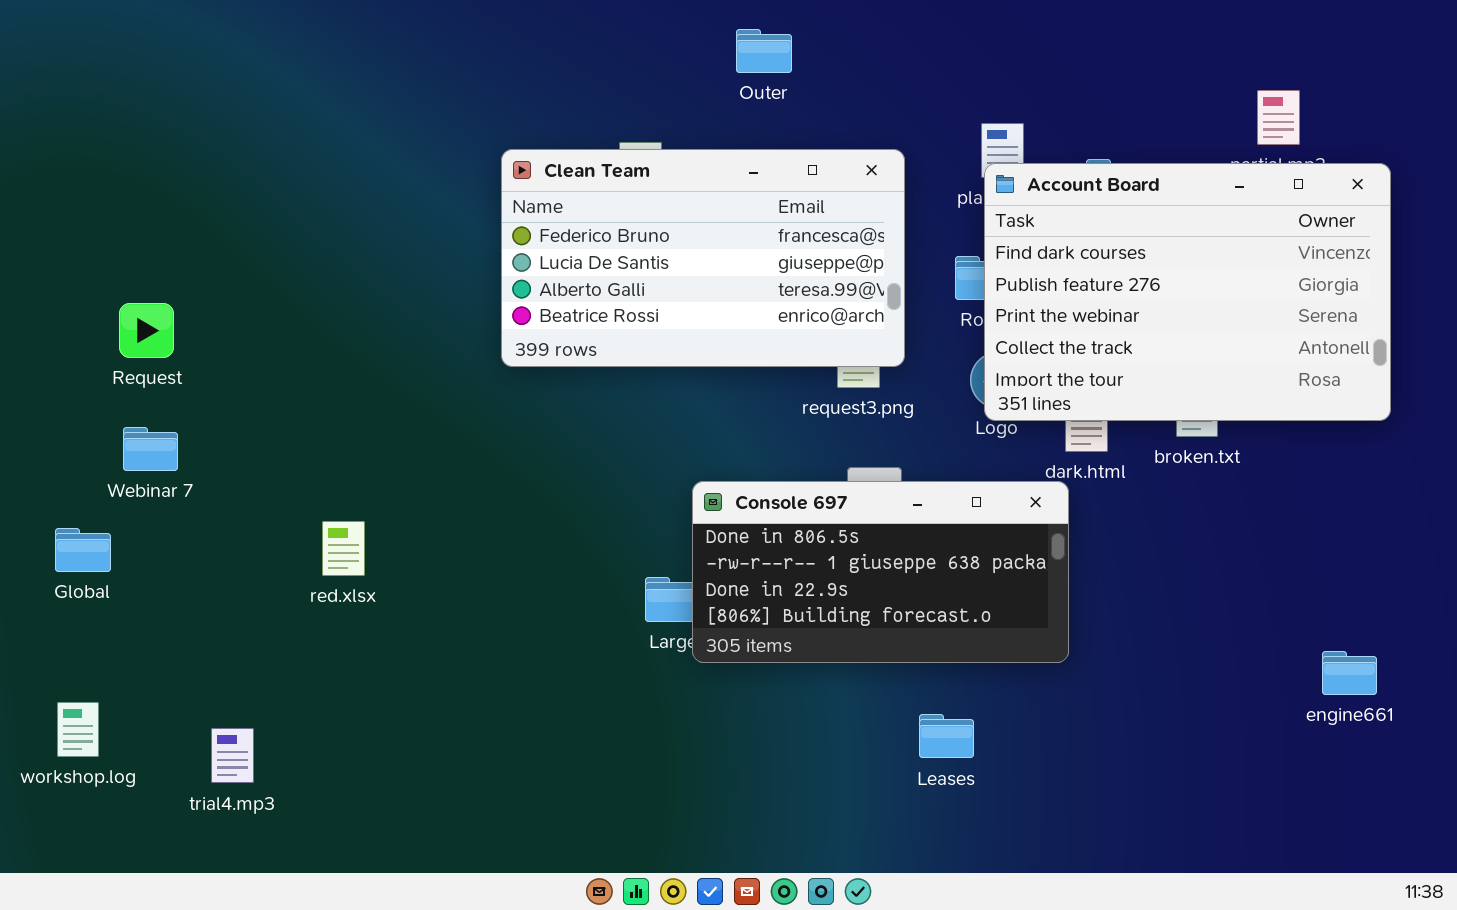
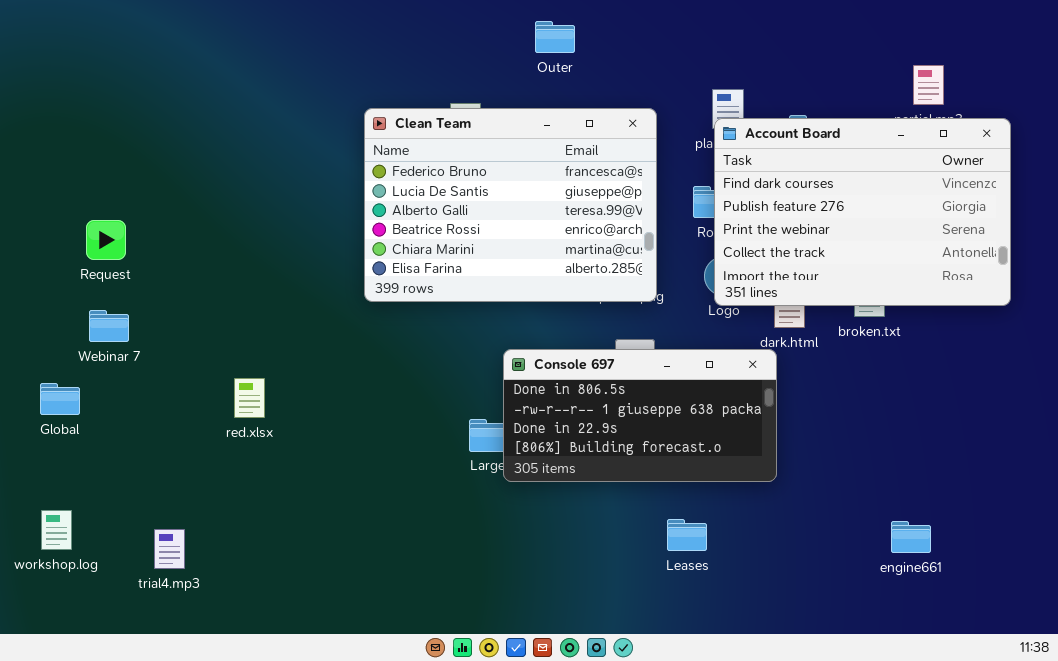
Clean Team: [501,149,905,367] -> [364,108,657,302], resized
engine661: [1322,651,1377,695] -> [891,521,931,553], moved

